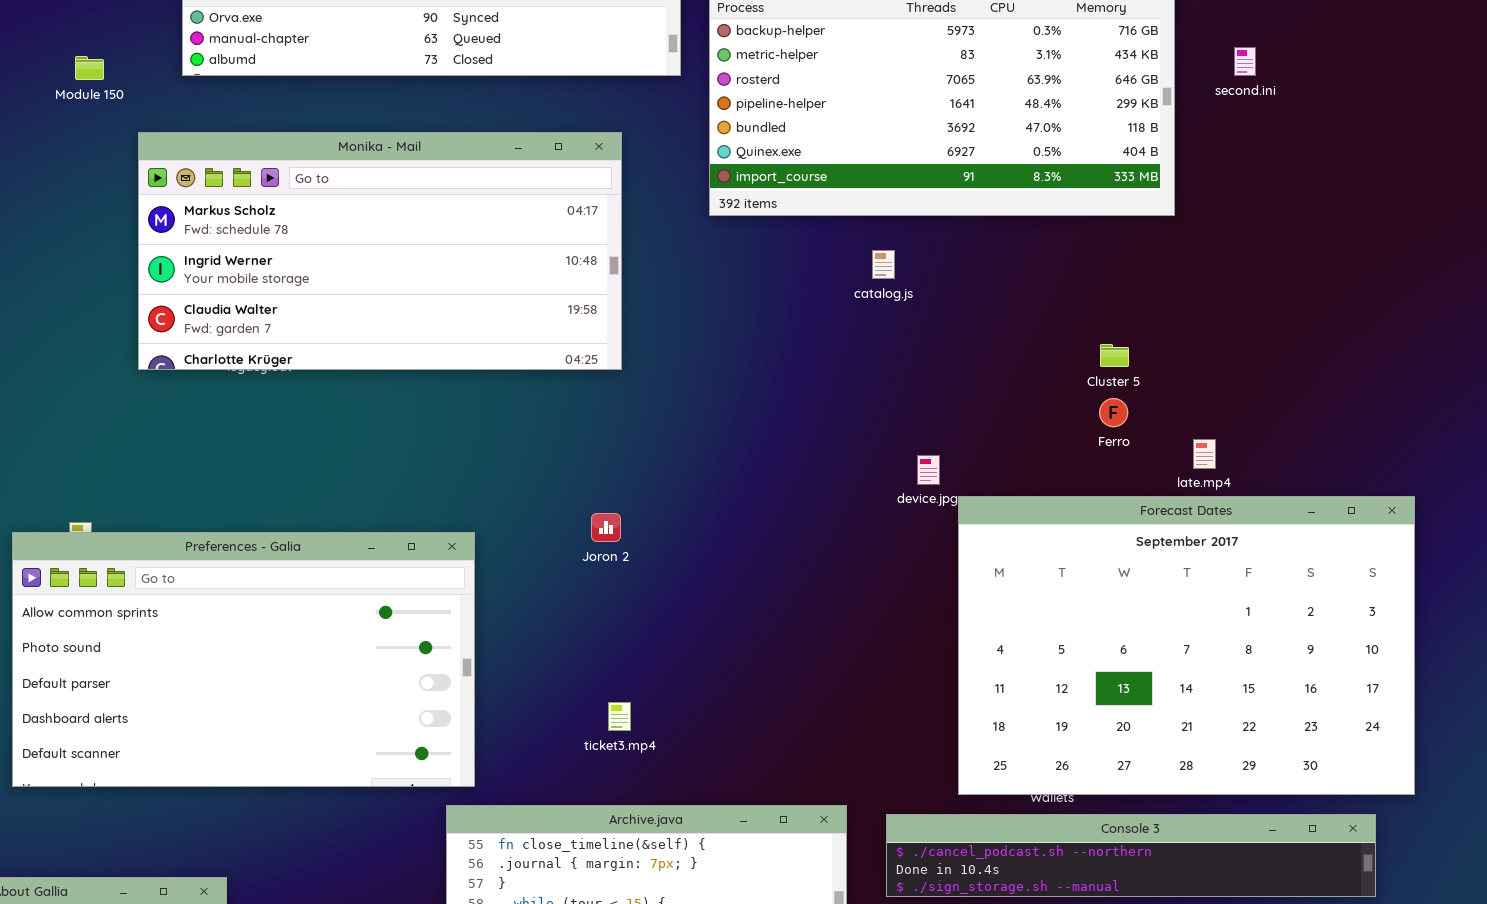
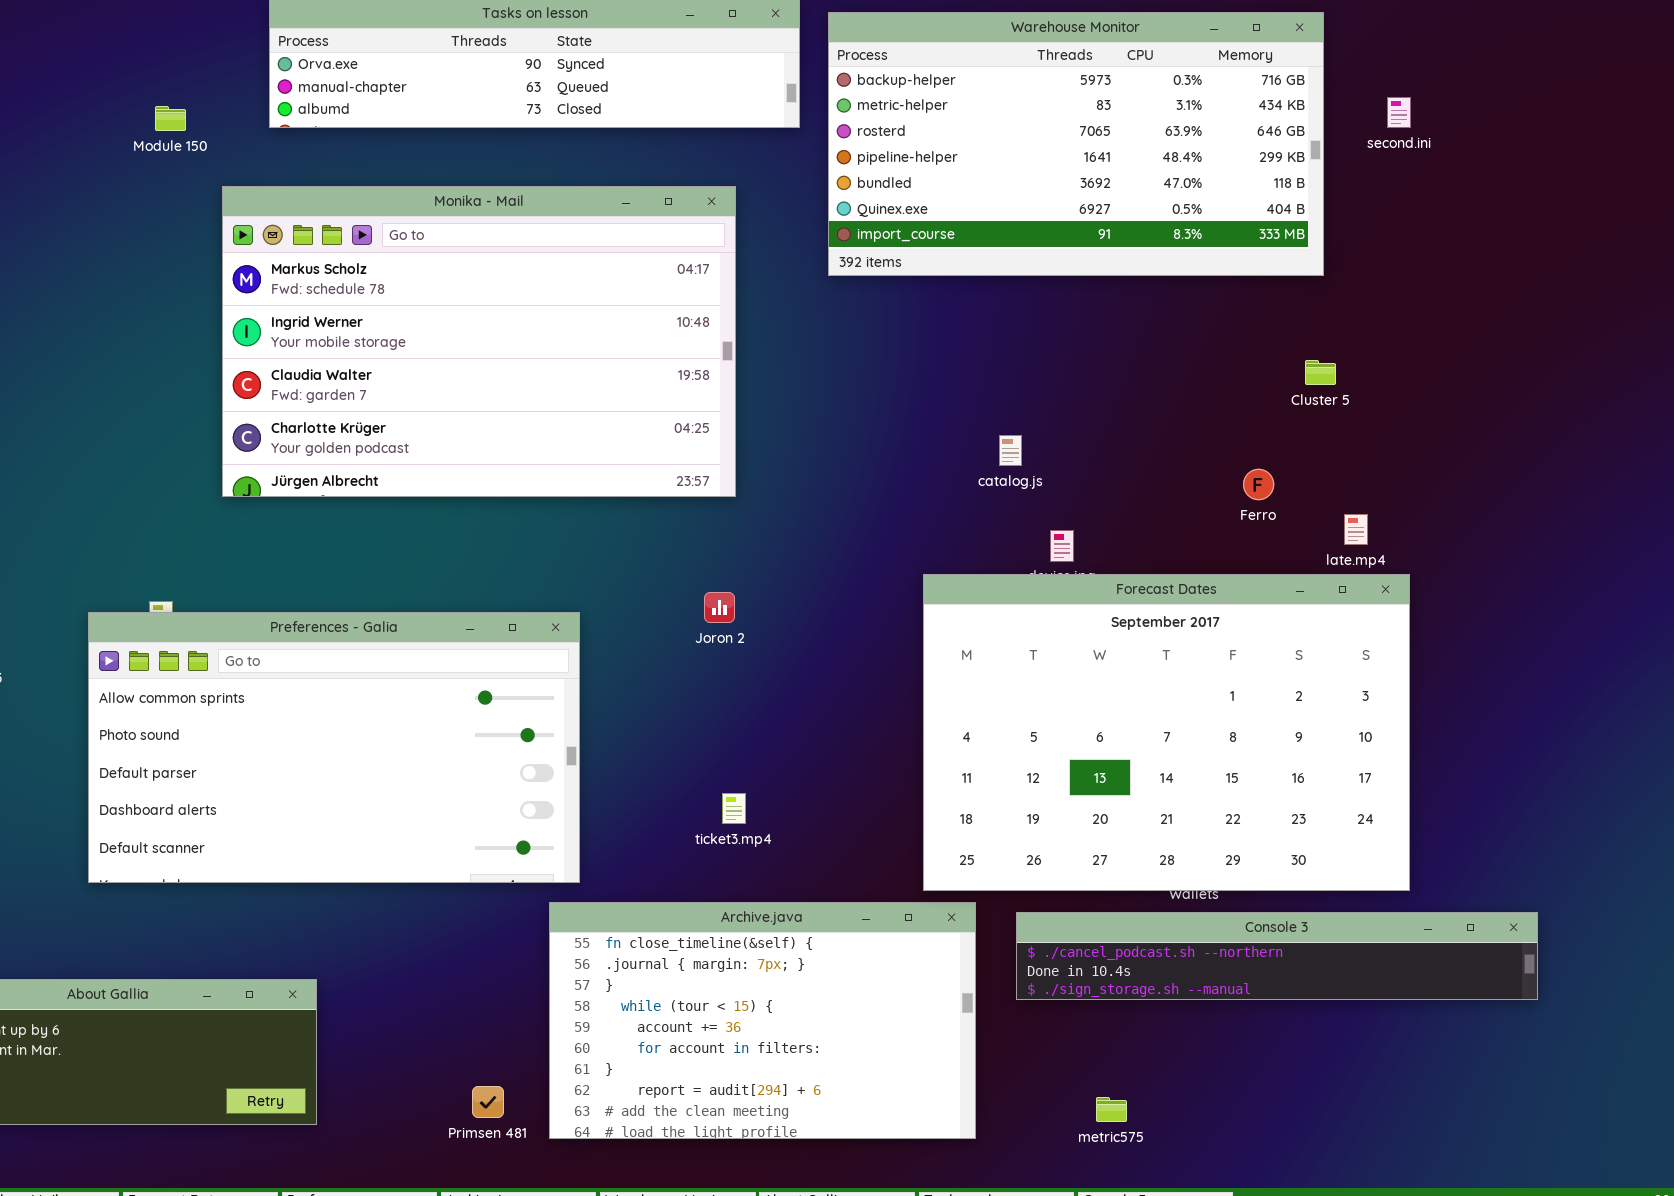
Monika - Mail: [138,132,622,370] -> [222,186,736,497], resized
catalog.js: [872,250,895,279] -> [999,435,1022,466], moved
Cluster 5: [1100,344,1129,367] -> [1305,360,1336,385], moved
Forecast Dates: [958,496,1415,795] -> [923,574,1410,891], moved

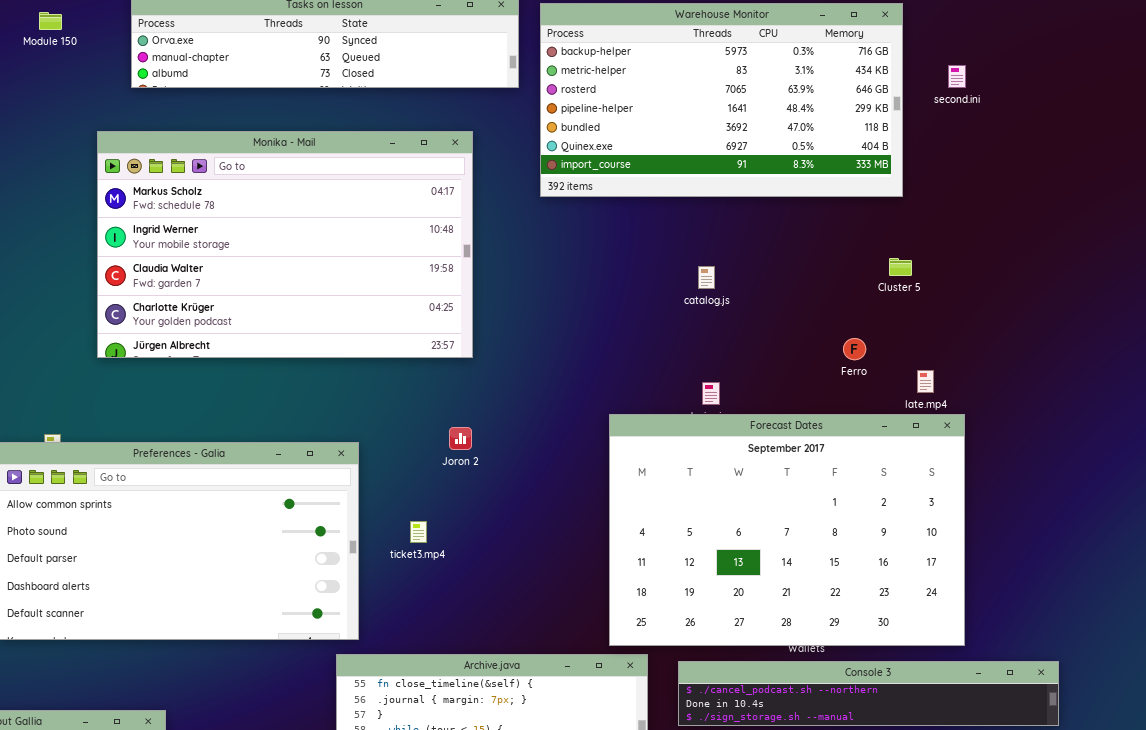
Module 150: [155,106,186,131] -> [39,12,62,30], moved
catalog.js: [999,435,1022,466] -> [698,266,715,289], moved
ticket3.mp4: [722,793,746,824] -> [410,521,427,543], moved

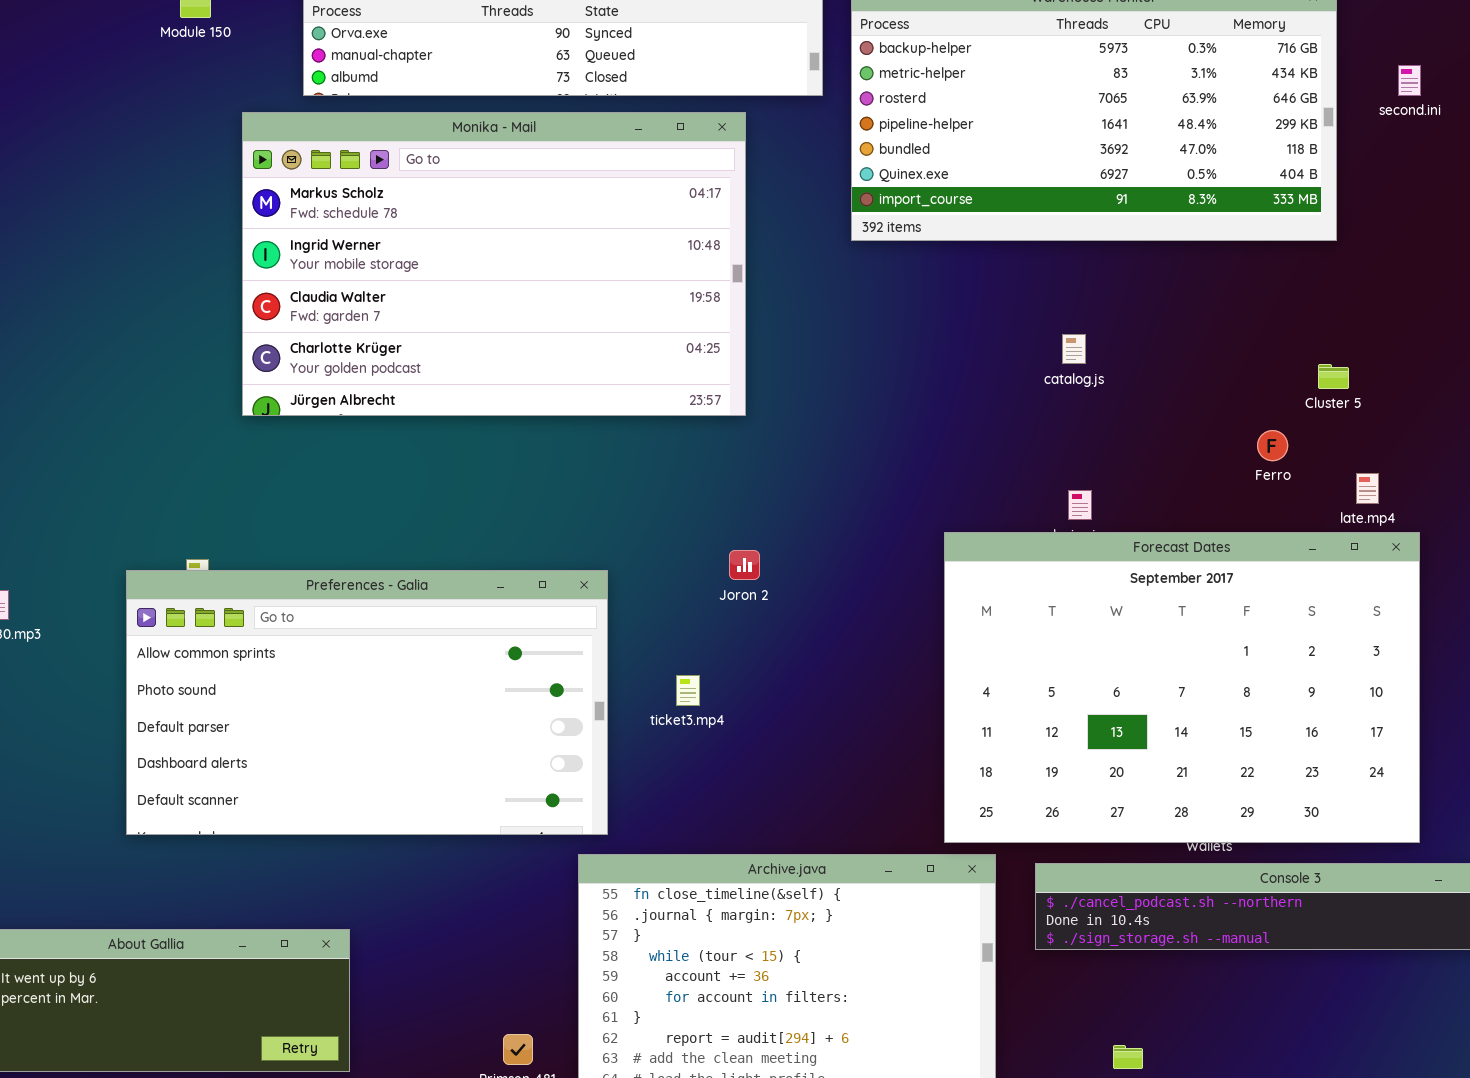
Monika - Mail: [97,131,473,358] -> [242,112,746,416], moved
Cluster 5: [889,258,912,276] -> [1318,364,1349,389], moved

